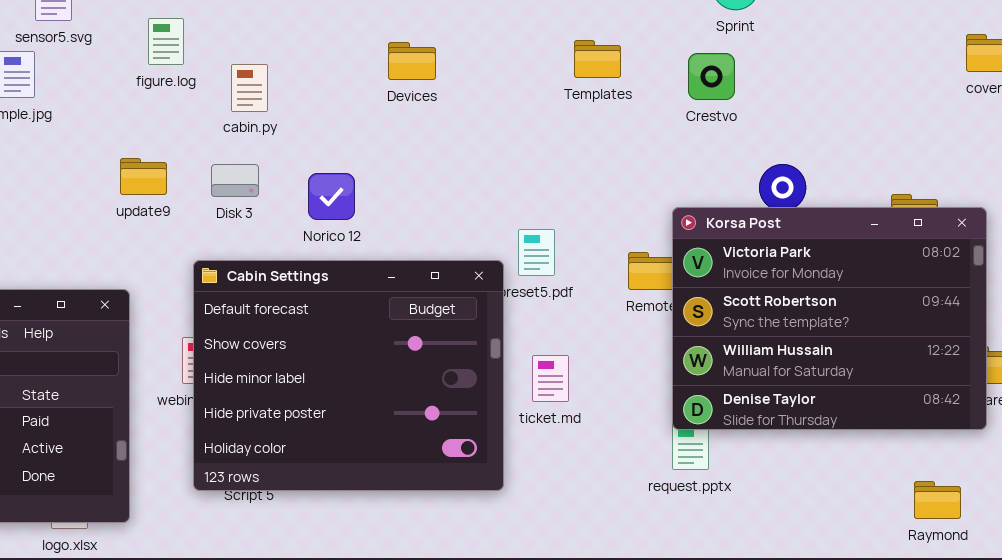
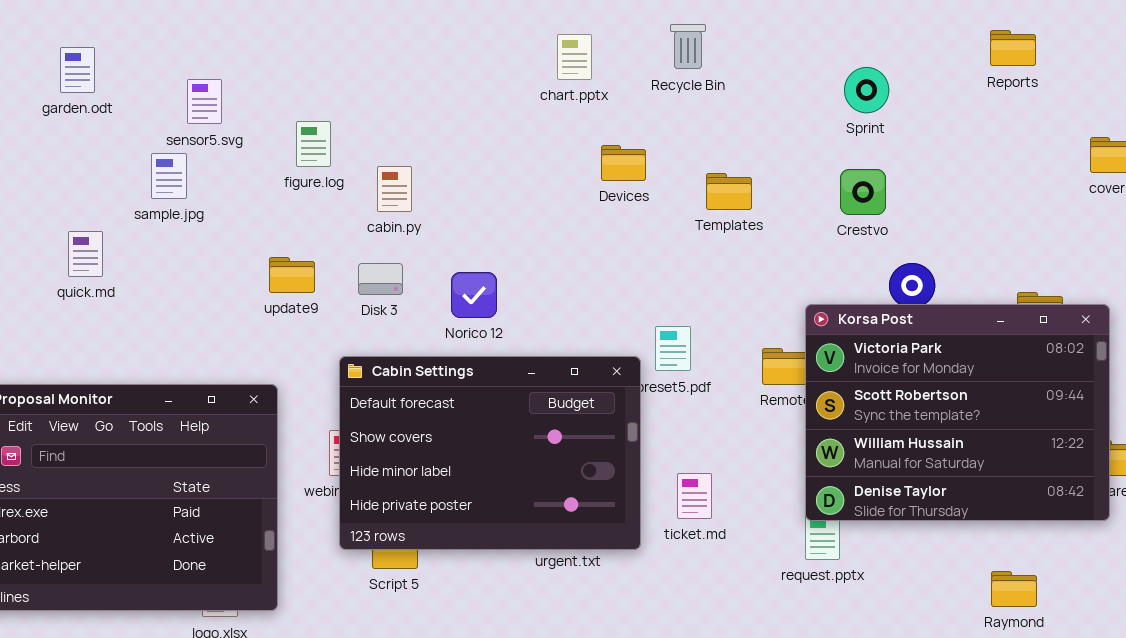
Templates: [574,40,621,78] -> [706,173,752,210], moved
Devices: [388,42,436,80] -> [601,145,646,181], moved
Crestvo: [688,53,735,100] -> [840,169,886,215], moved
Cabin Settings: [193,260,504,491] -> [339,356,641,550], resized
ticket.md: [532,355,569,402] -> [677,473,712,519], moved
Raymond: [914,481,961,519] -> [991,571,1037,607], moved

